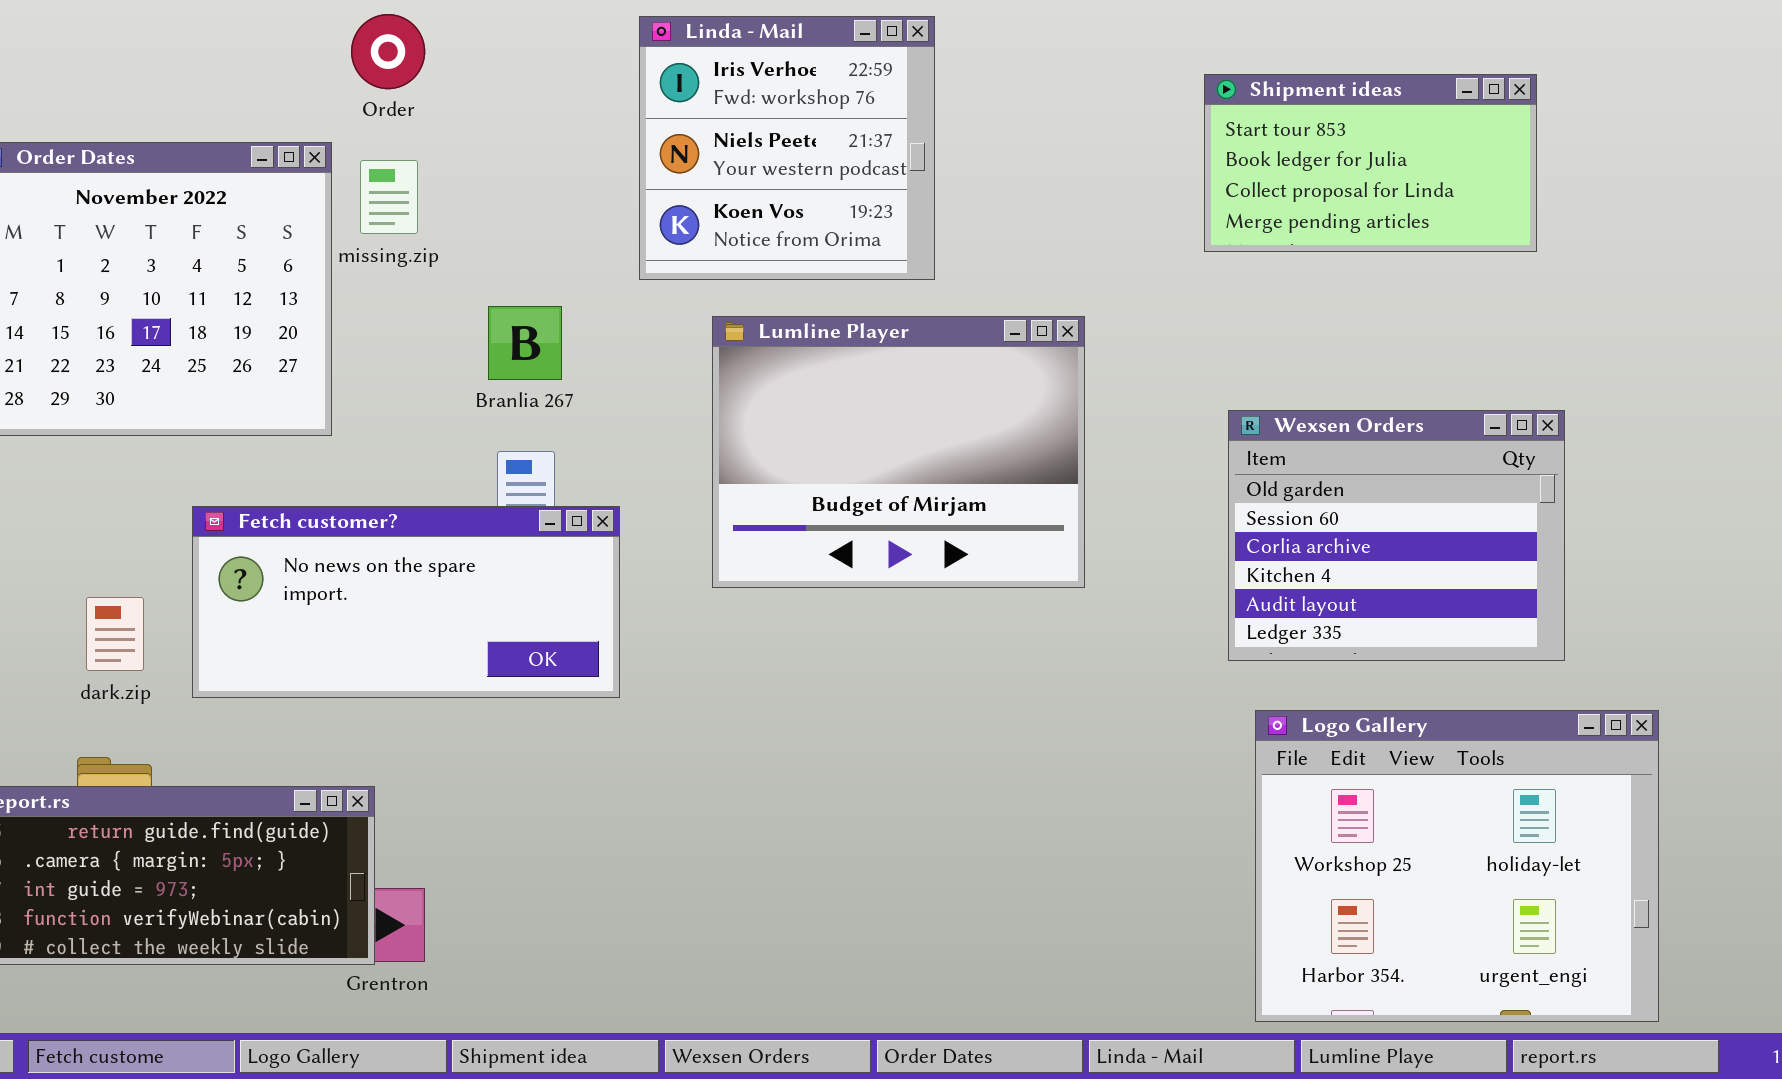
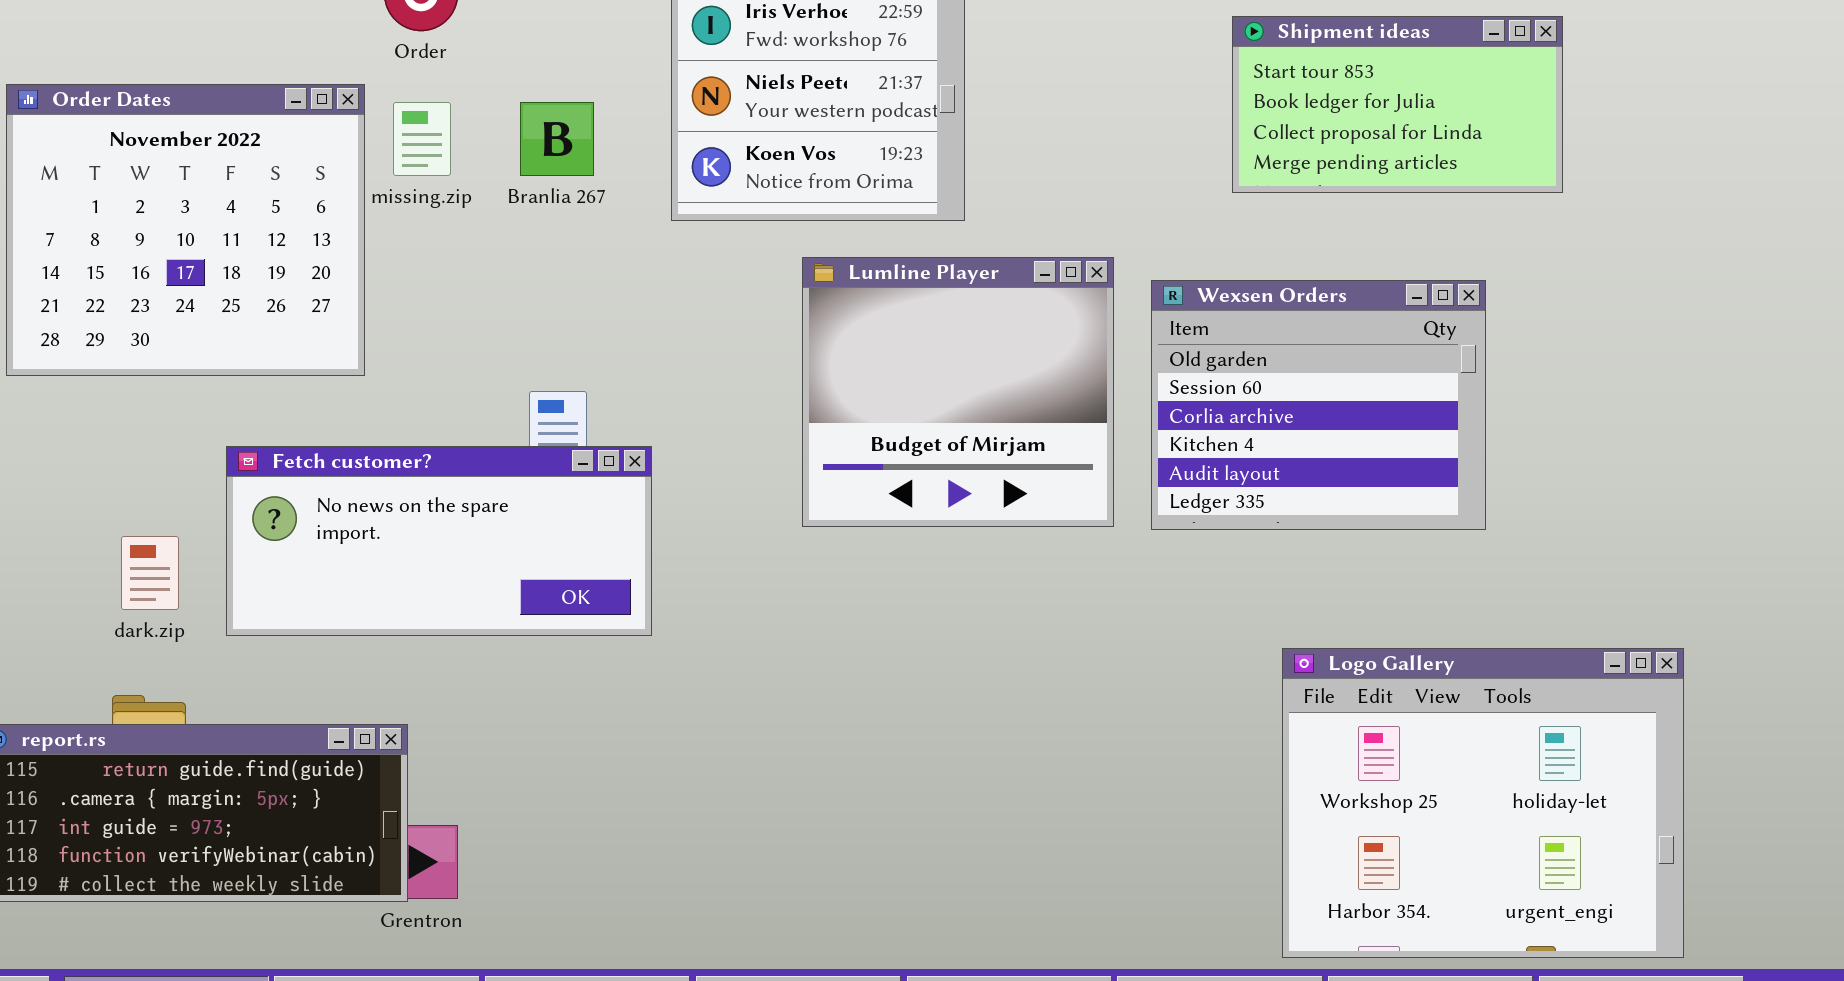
Branlia 267: [488,306,562,380] -> [520,102,594,176], moved
Lumline Player: [712,316,1085,588] -> [802,257,1114,527], resized
Wexsen Orders: [1228,410,1565,661] -> [1151,280,1486,530], moved

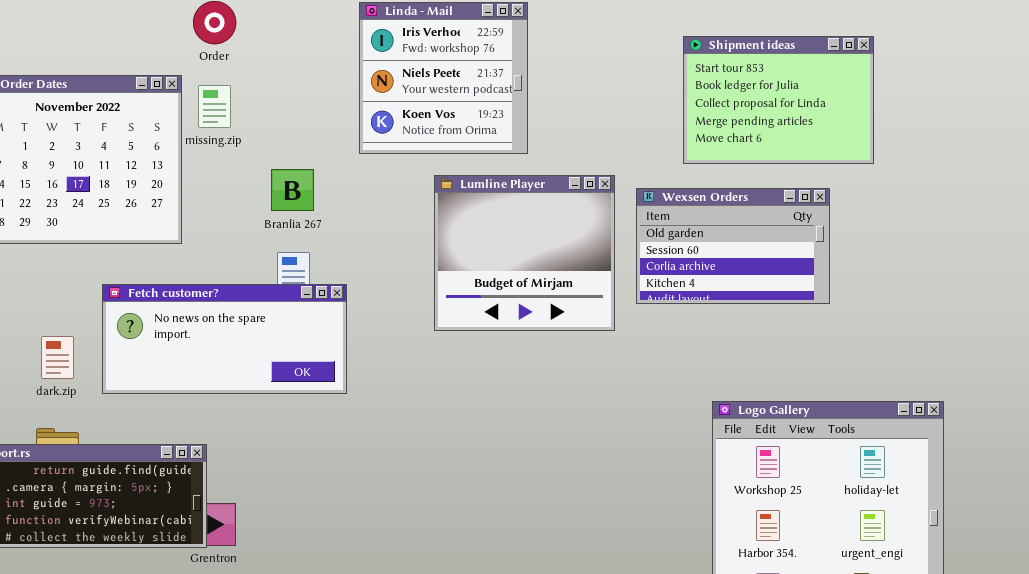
Shipment ideas: [1232,16,1563,193] -> [683,36,874,164], resized
Branlia 267: [520,102,594,176] -> [271,169,314,211], moved
Wexsen Orders: [1151,280,1486,530] -> [636,188,830,304], resized

